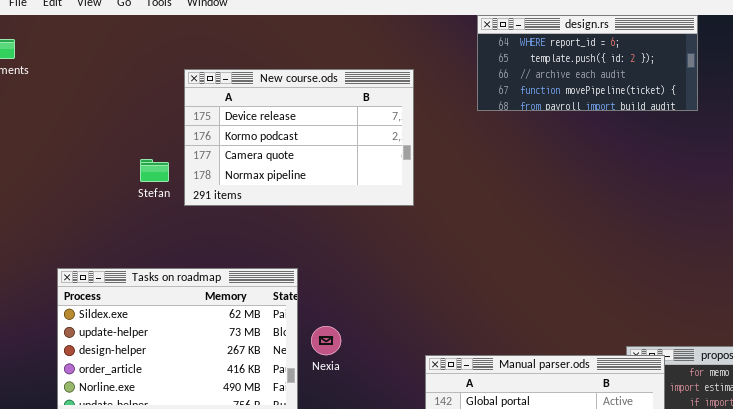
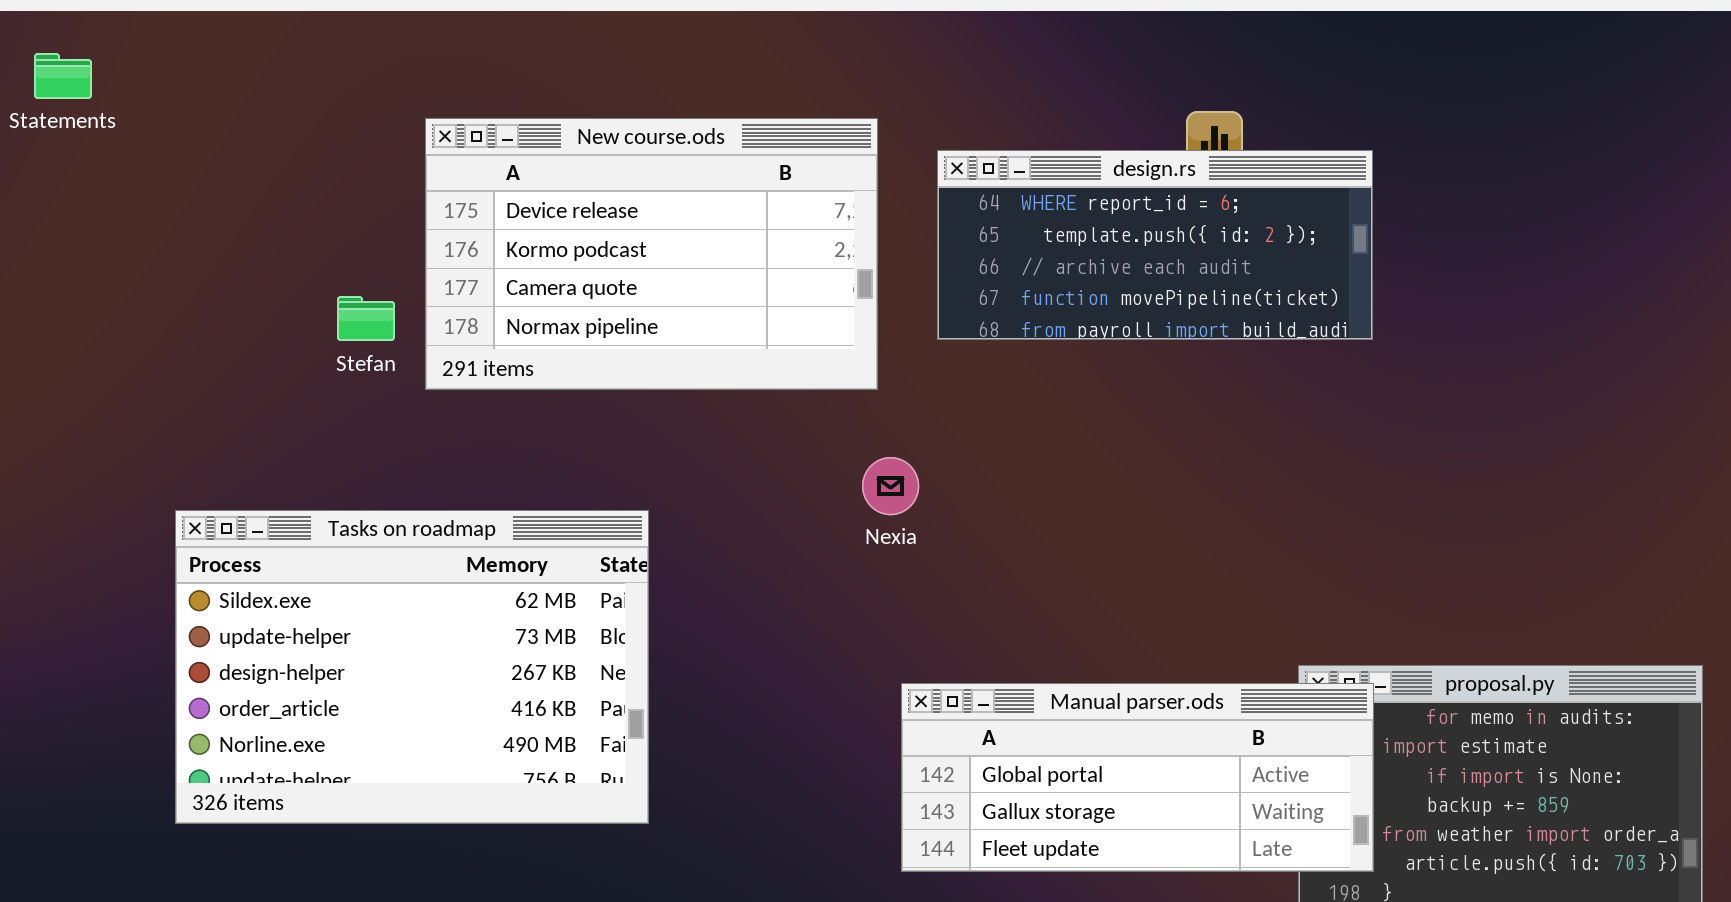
design.rs: [477,15,698,111] -> [937,150,1373,340], moved
Nexia: [311,326,341,355] -> [862,457,919,515], moved

